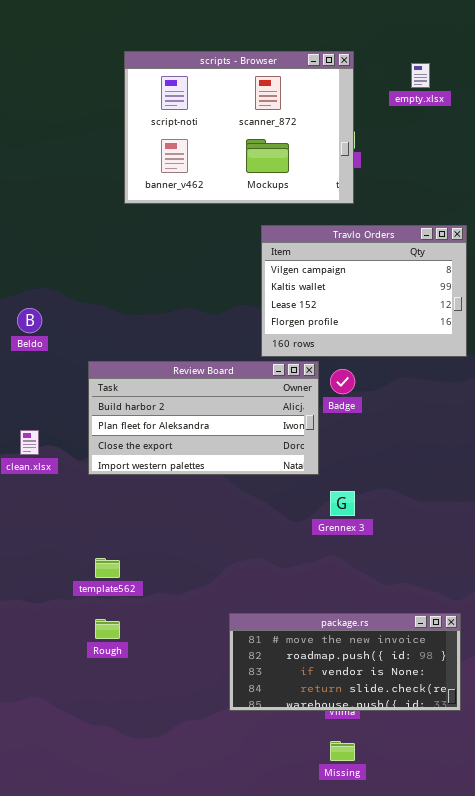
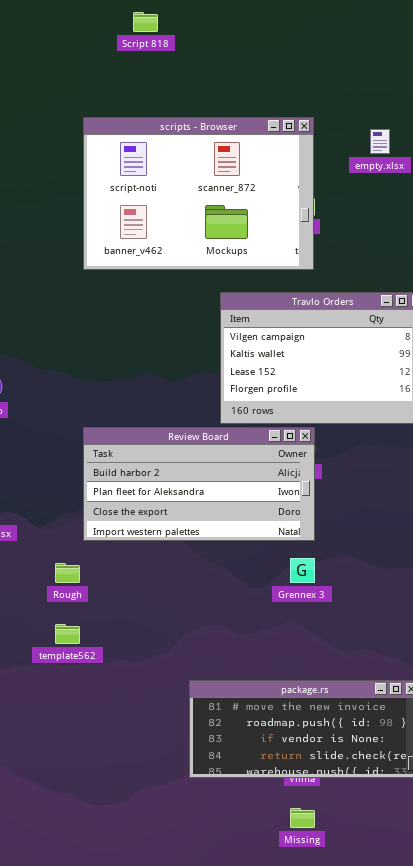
Review Board: [88,361,319,475] -> [83,427,315,541], moved
Rough: [95,619,120,639] -> [55,563,80,583], moved

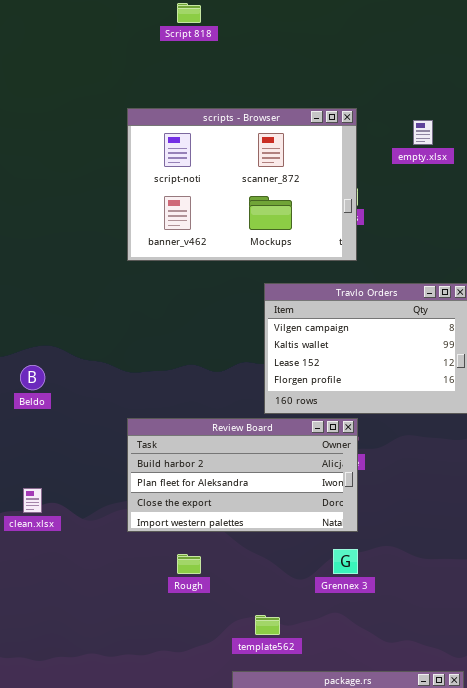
Rough: [55,563,80,583] -> [177,554,201,574], moved
template562: [55,624,80,644] -> [255,615,280,635], moved

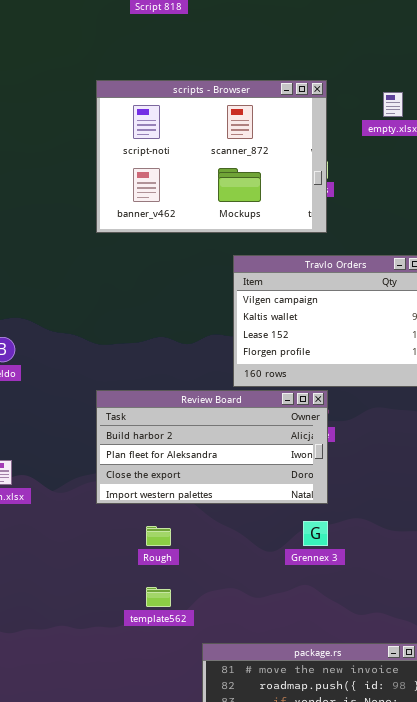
template562: [255,615,280,635] -> [146,587,171,607], moved

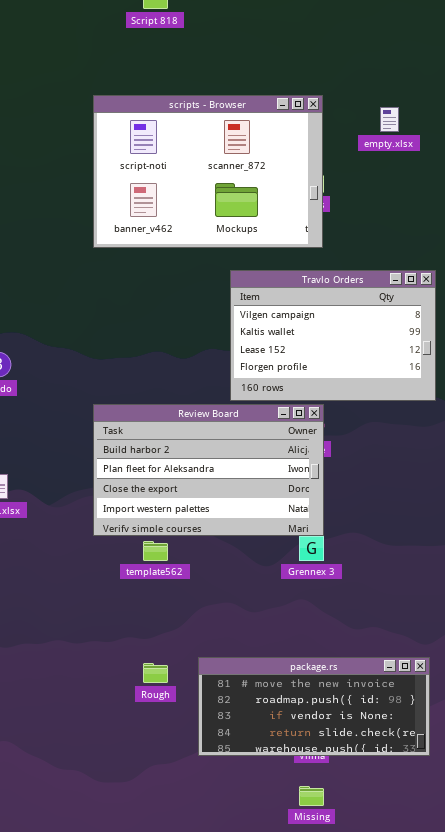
Review Board: [96,390,328,504] -> [93,404,324,536], resized
Rough: [146,526,171,546] -> [143,663,168,683], moved
template562: [146,587,171,607] -> [143,541,168,561], moved

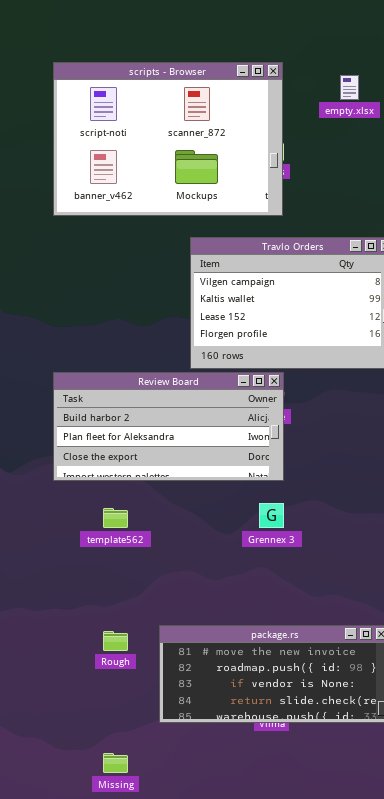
Review Board: [93,404,324,536] -> [53,372,284,481], resized
Missing: [299,786,324,806] -> [103,753,128,773], moved

